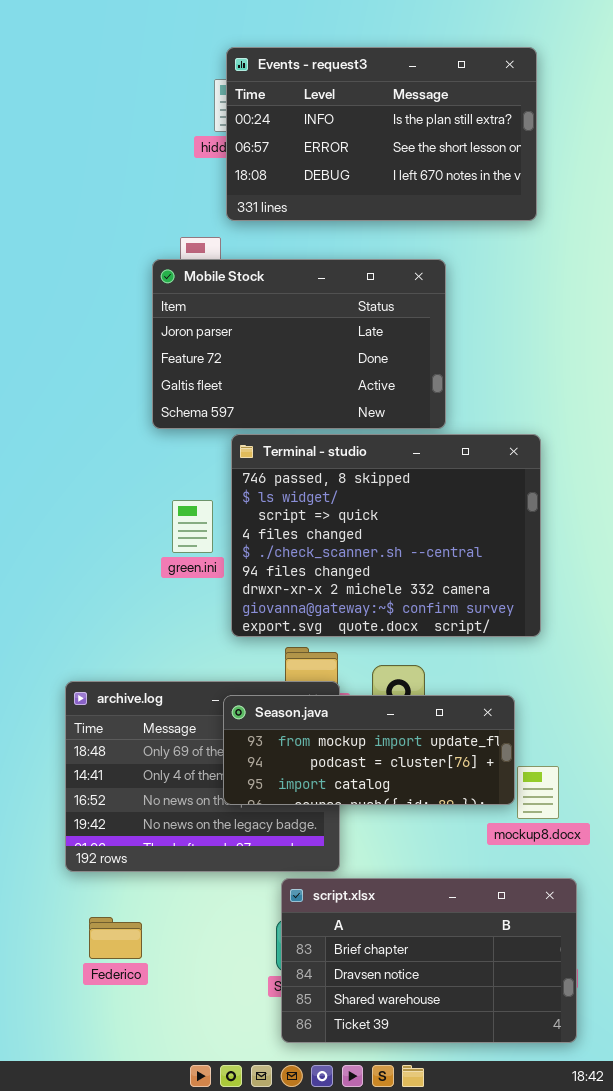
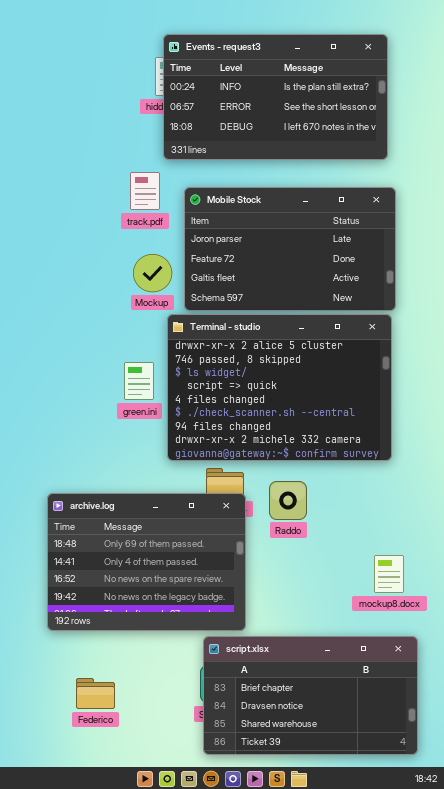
Mobile Stock: [152,259,446,429] -> [184,187,396,311], moved
Terminal - studio: [231,434,541,637] -> [167,314,392,461], scrolled up 1 row
Season.java: [223,695,515,805] -> none, closed
Federico: [89,917,142,959] -> [76,678,115,709], moved

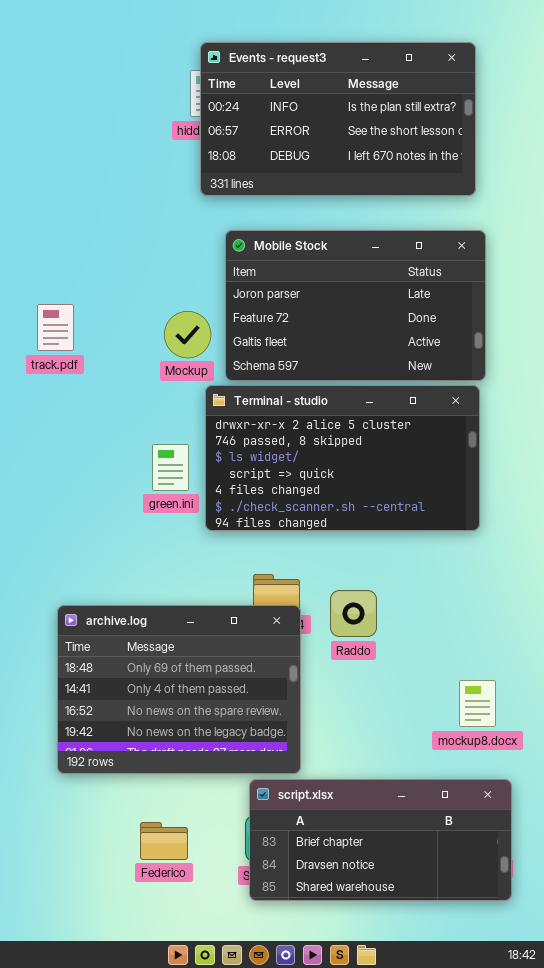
track.pdf: [130,172,160,210] -> [37,304,74,351], moved
Terminal - studio: [167,314,392,461] -> [205,385,480,531], resized
script.xlsx: [203,636,418,755] -> [249,779,512,901], resized
Federico: [76,678,115,709] -> [140,822,188,860], moved

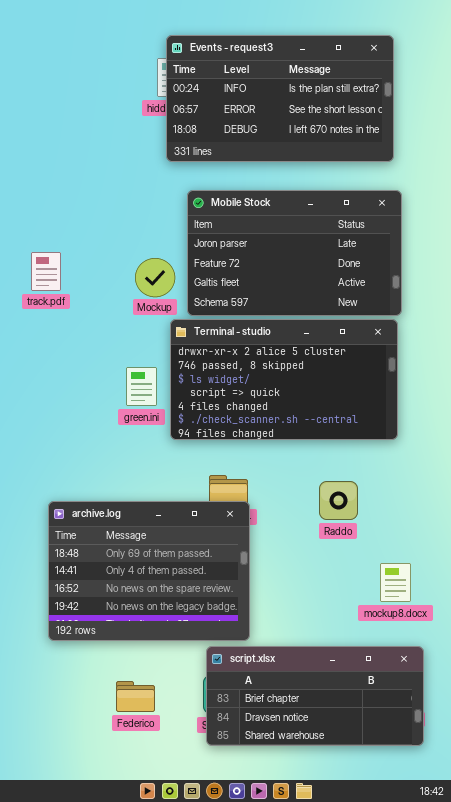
Raddo: [330,590,377,637] -> [319,481,358,520], moved

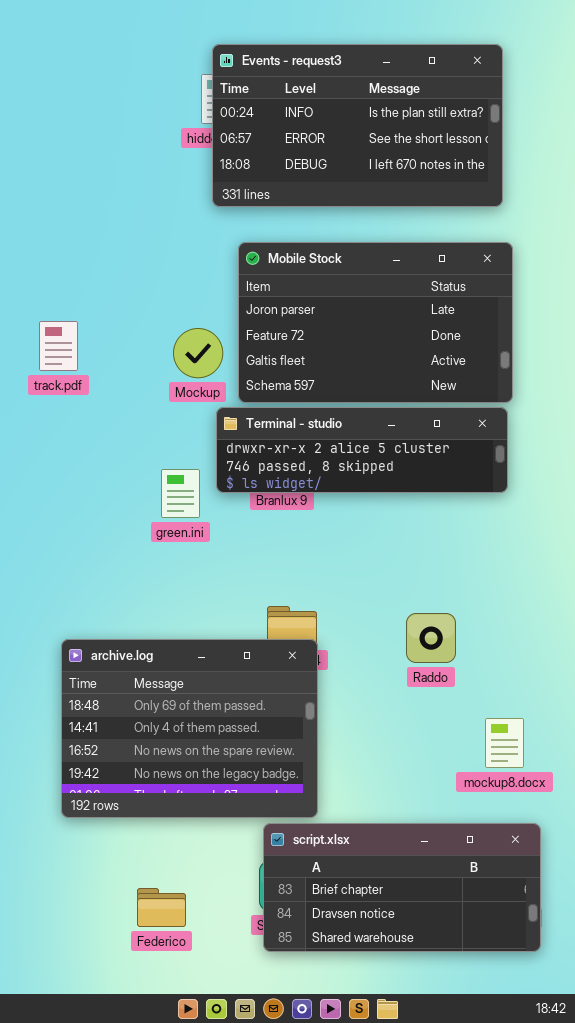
Terminal - studio: [170,319,398,440] -> [216,407,508,493], resized
Federico: [116,681,155,712] -> [137,888,186,927], moved

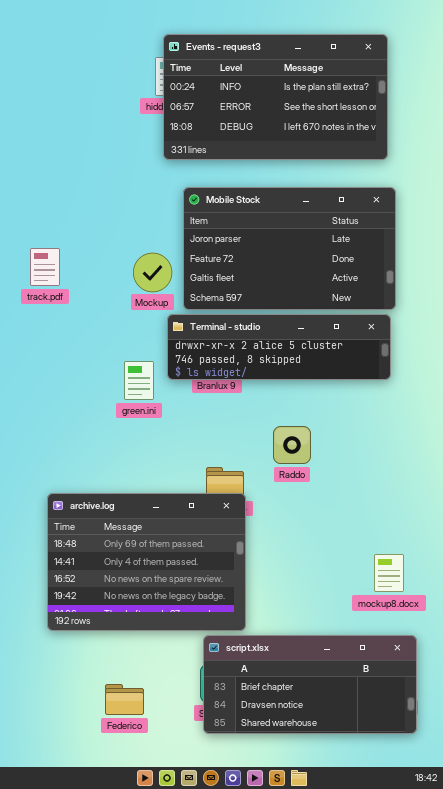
Raddo: [406,613,456,663] -> [273,426,311,464], moved

